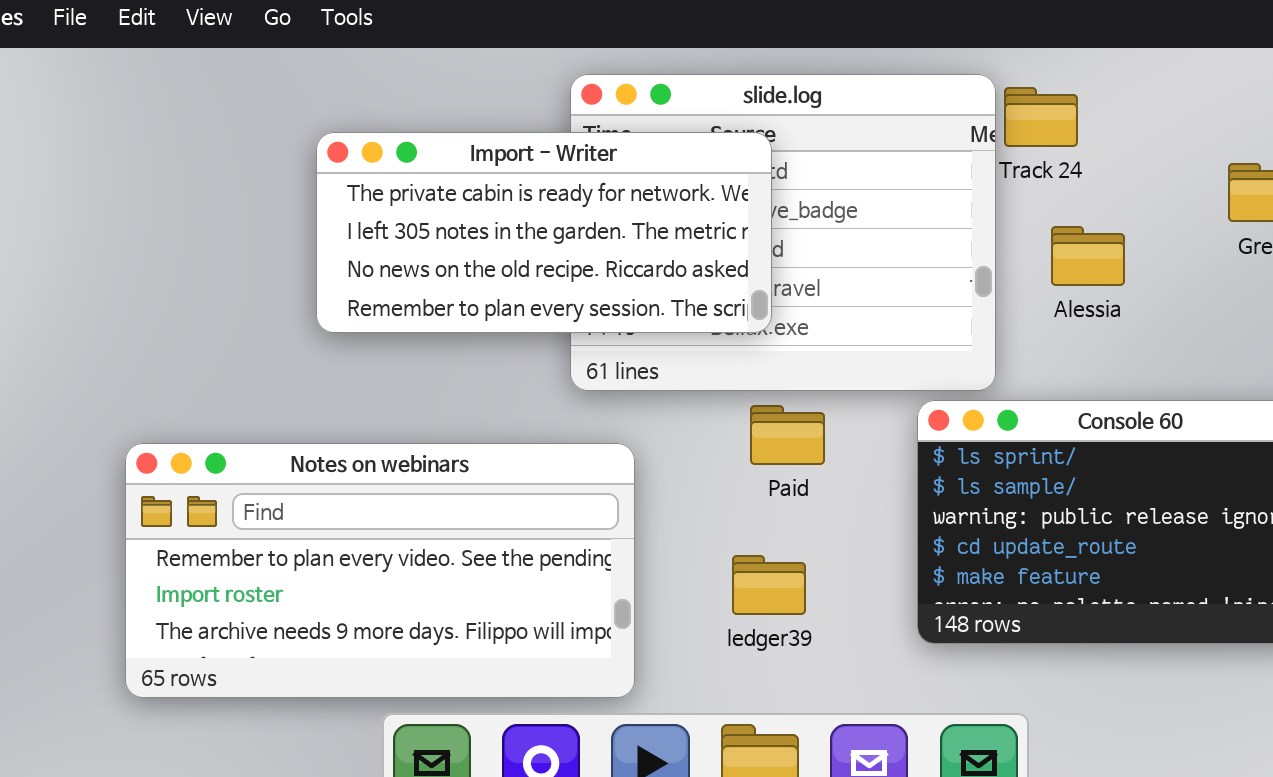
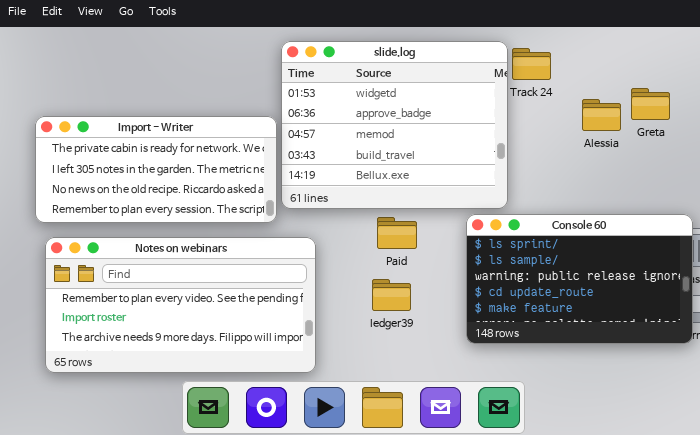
Import - Writer: [316,132,772,333] -> [35,116,277,223], moved
Alessia: [1051,226,1125,286] -> [582,99,621,131], moved
ledger39: [732,555,806,615] -> [372,279,411,311], moved

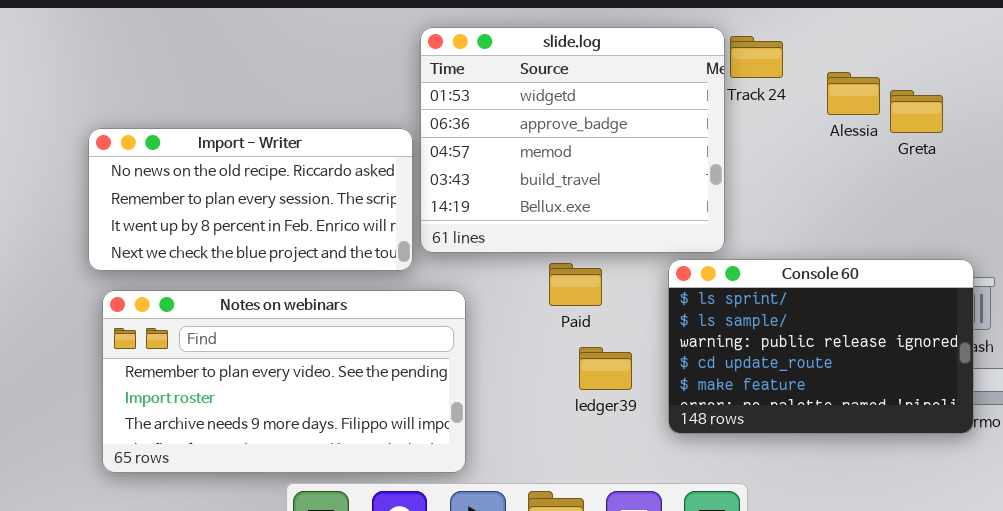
Alessia: [582,99,621,131] -> [827,72,880,115], moved
Import - Writer: [35,116,277,223] -> [88,128,413,271], scrolled down 2 rows
ledger39: [372,279,411,311] -> [579,347,632,390], moved

